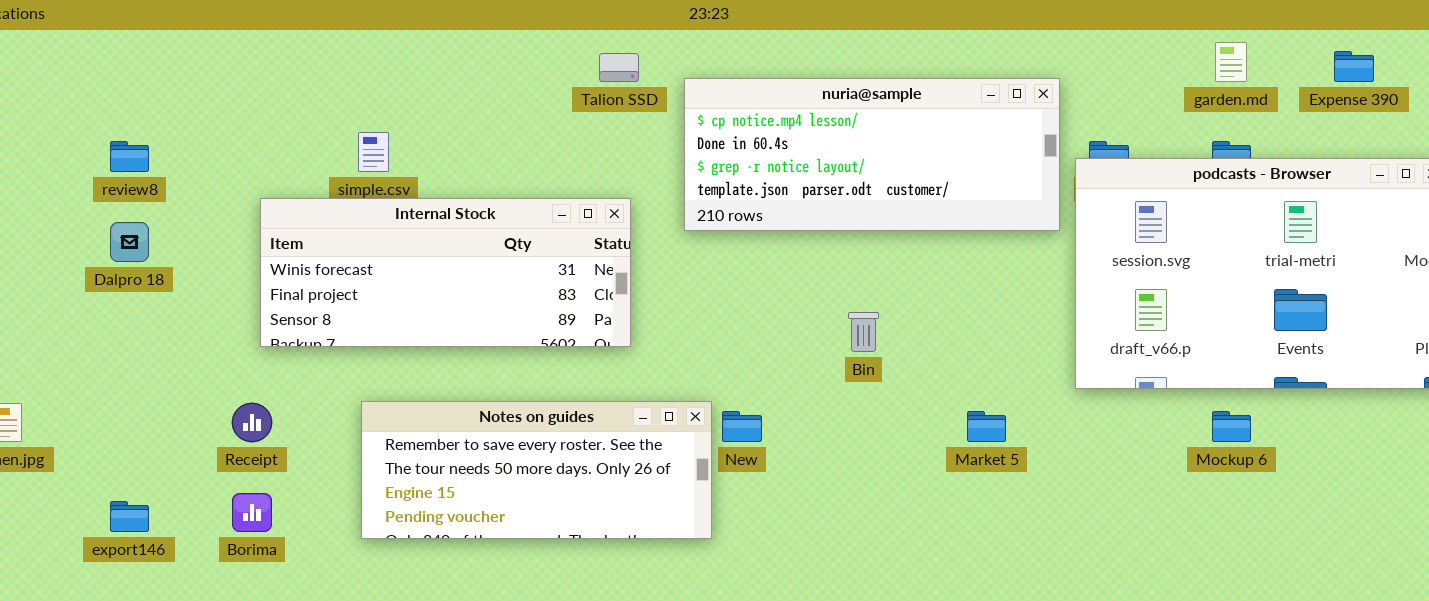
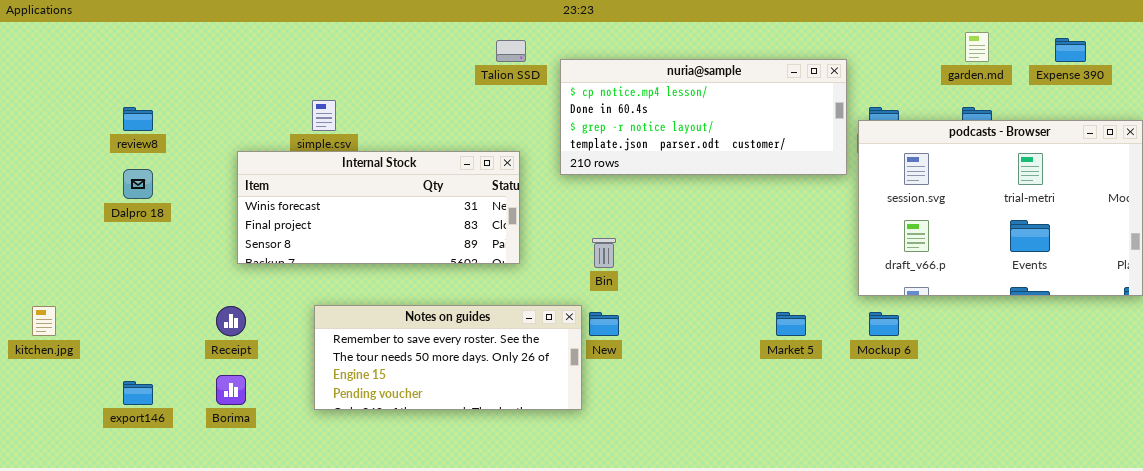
Bin: [848,312,879,352] -> [592,238,616,268], moved
Mockup 6: [1212,411,1251,442] -> [869,312,899,336], moved

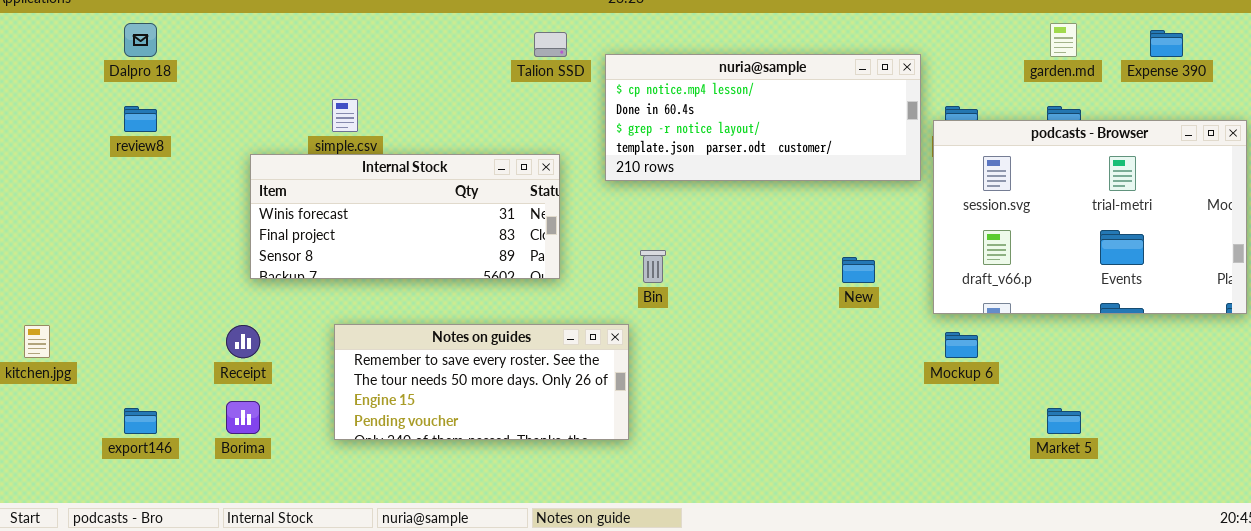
Dalpro 18: [123,169,153,199] -> [124,23,157,57], moved
New: [589,312,619,336] -> [842,257,875,283], moved
Market 5: [776,312,806,336] -> [1047,408,1081,434], moved

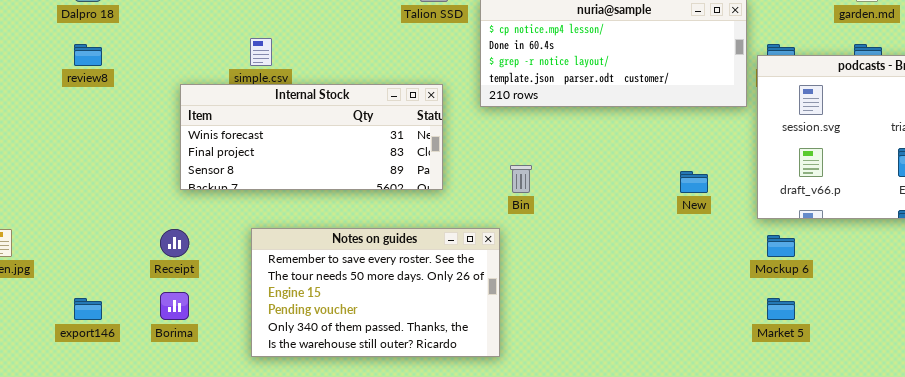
Notes on guides: [334,324,629,440] -> [251,228,500,357], resized
Market 5: [1047,408,1081,434] -> [767,298,795,320], moved

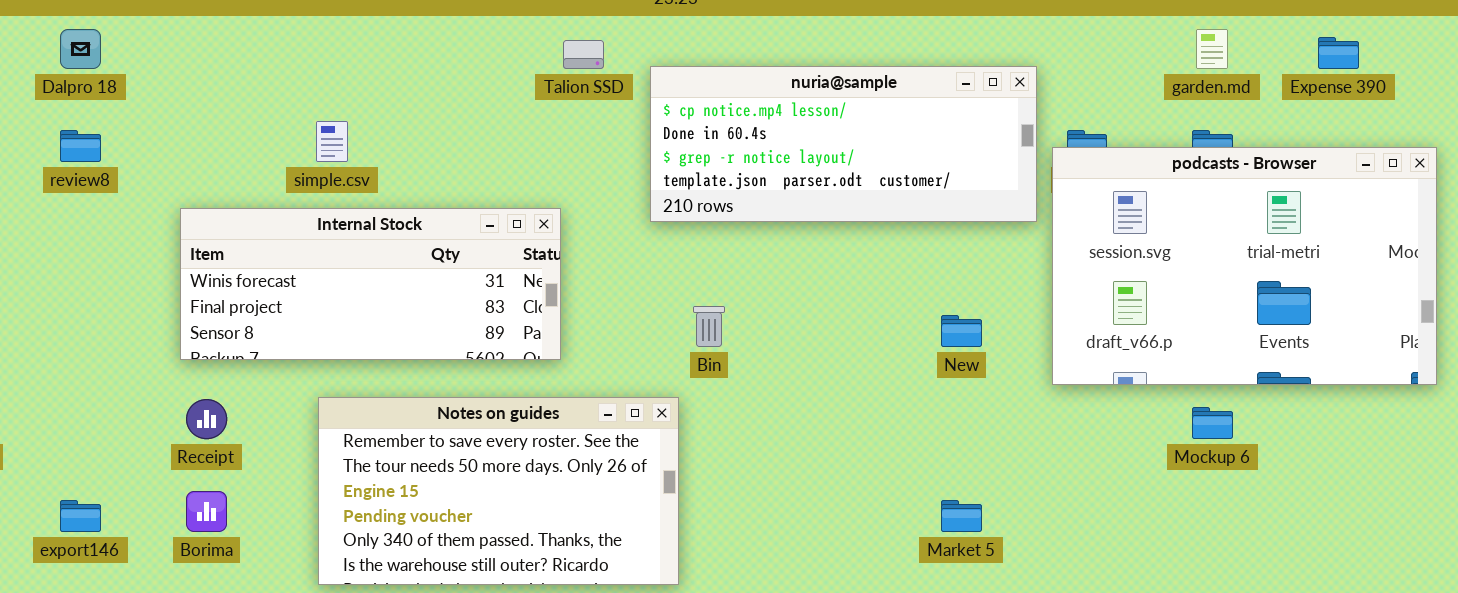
Internal Stock: [180,84,443,190] -> [180,208,561,360], moved
Mockup 6: [767,235,795,257] -> [1192,407,1233,439], moved
Market 5: [767,298,795,320] -> [941,500,982,532], moved

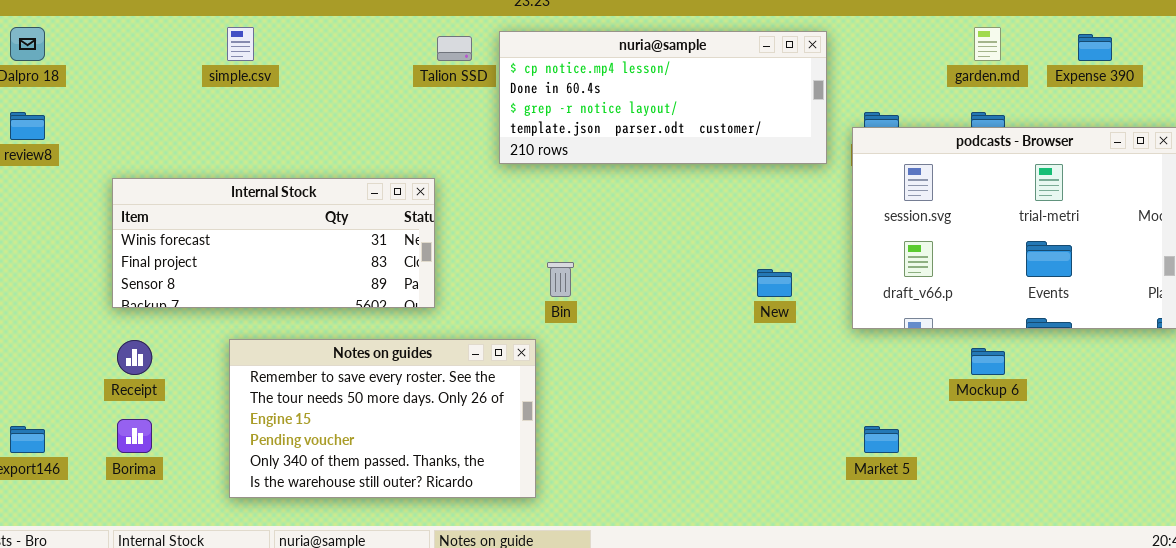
nuria@sample: [650,66,1037,222] -> [499,31,827,164], moved
simple.csv: [316,121,348,162] -> [227,27,254,61], moved
Market 5: [941,500,982,532] -> [864,426,899,453], moved

